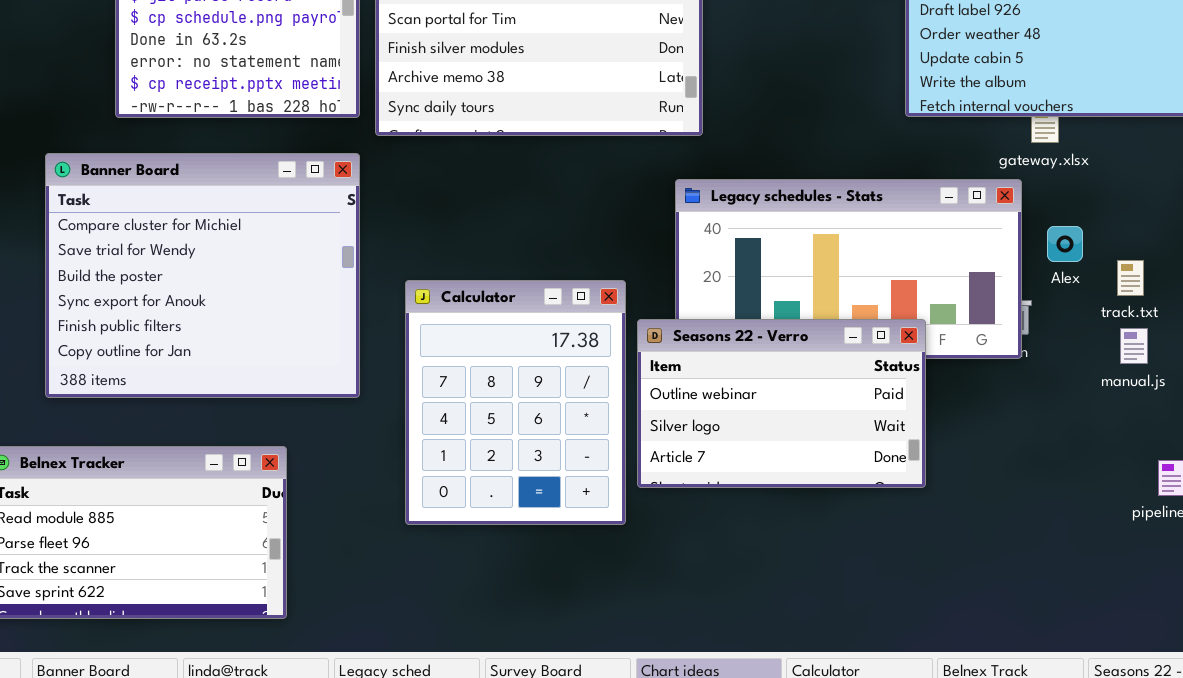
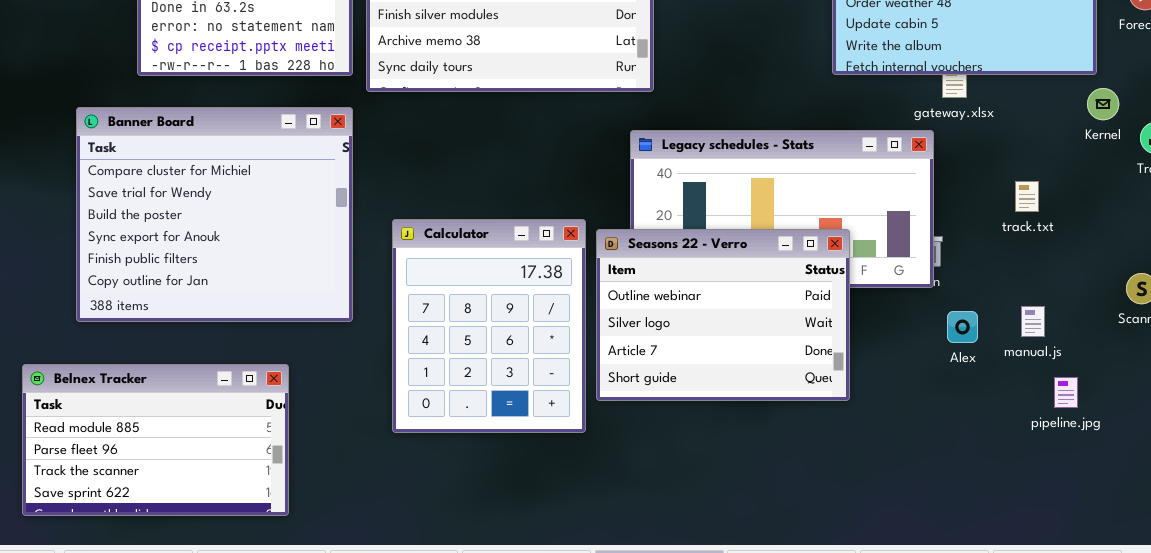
Alex: [1047,226,1083,262] -> [947,311,978,343], moved
track.txt: [1117,260,1144,296] -> [1015,181,1039,212], moved
Seasons 22 - Verro: [637,319,926,488] -> [596,229,850,401], resized
manual.js: [1120,328,1148,364] -> [1021,306,1045,337], moved

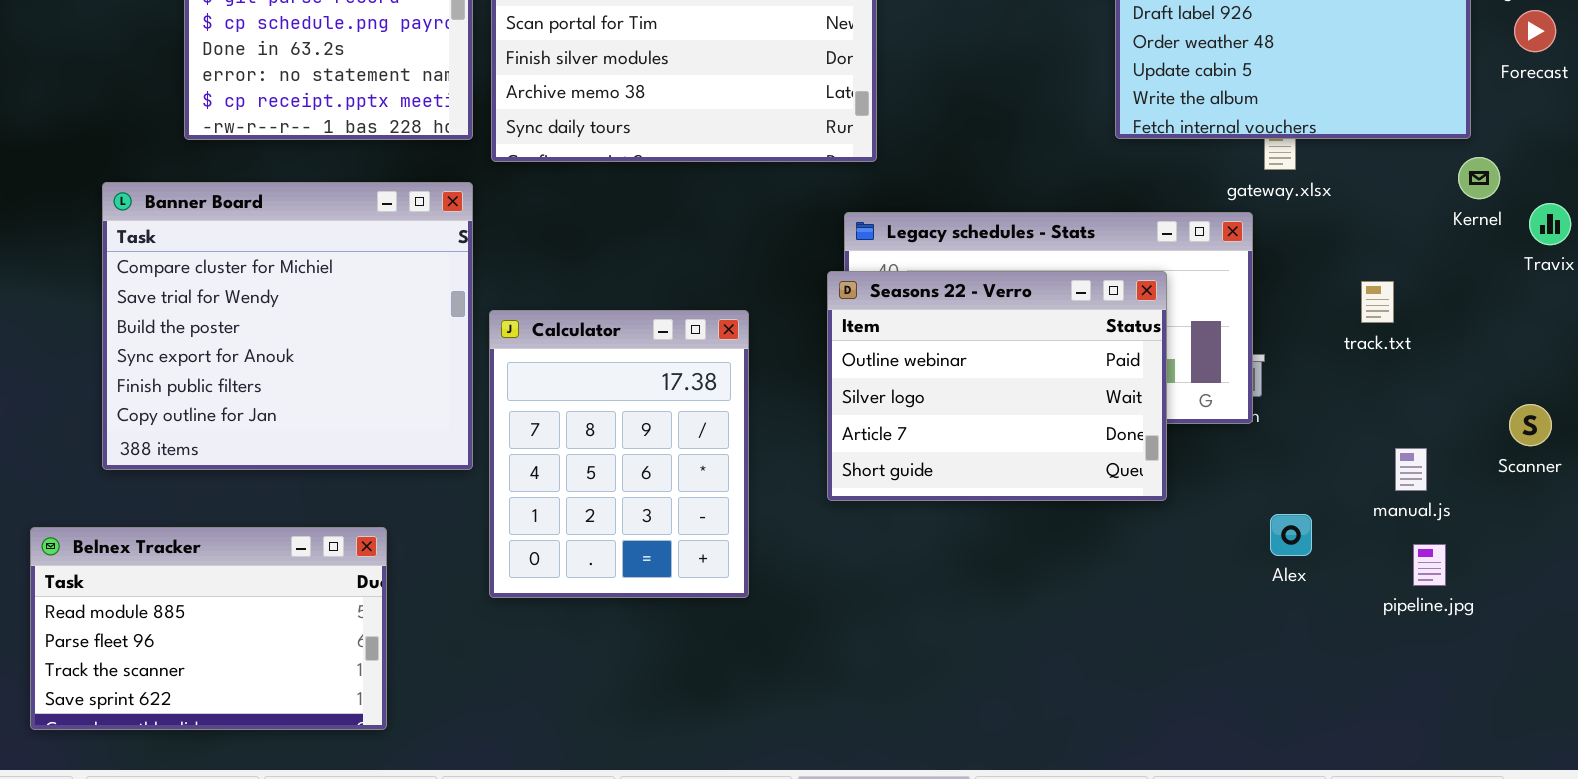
Calculator: [392,219,586,433] -> [489,310,749,598], moved
Seasons 22 - Verro: [596,229,850,401] -> [827,271,1167,501], moved
manual.js: [1021,306,1045,337] -> [1395,448,1427,491], moved
Alex: [947,311,978,343] -> [1270,514,1312,556], moved

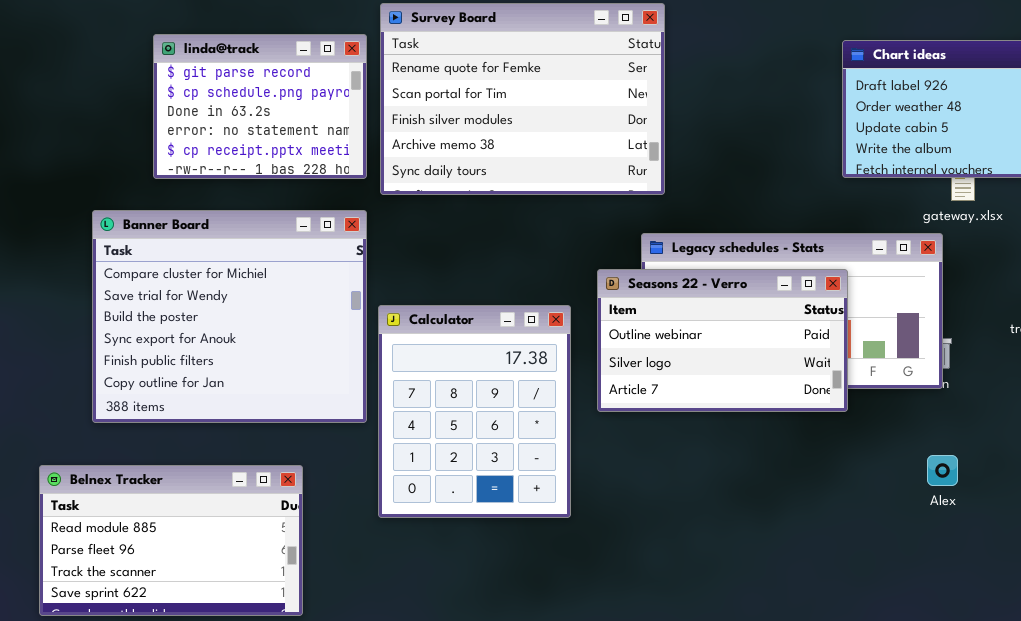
Seasons 22 - Verro: [827,271,1167,501] -> [597,269,848,412], moved, resized
Alex: [1270,514,1312,556] -> [927,455,958,486], moved

